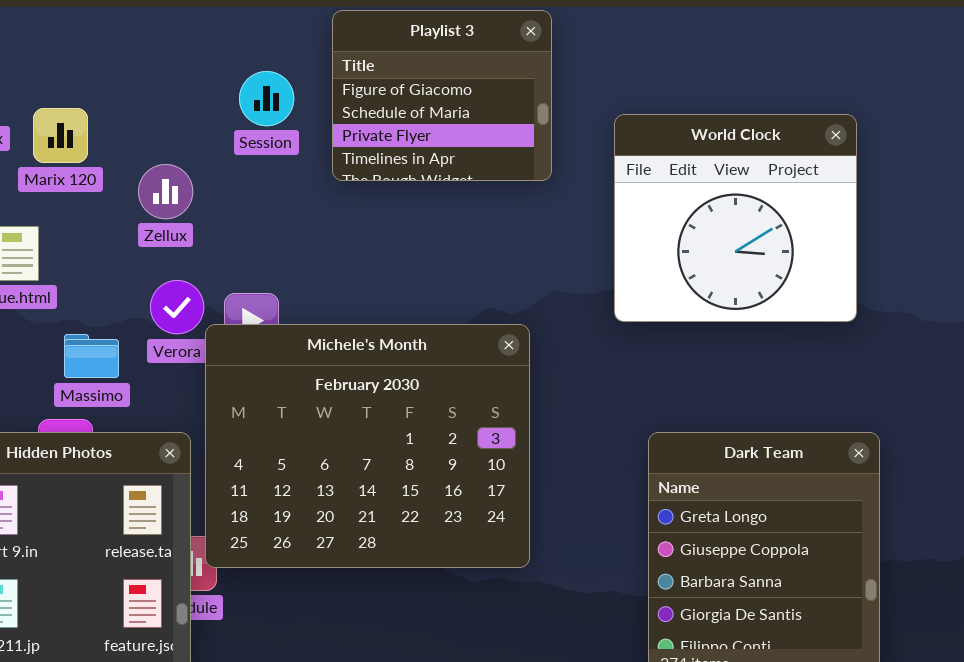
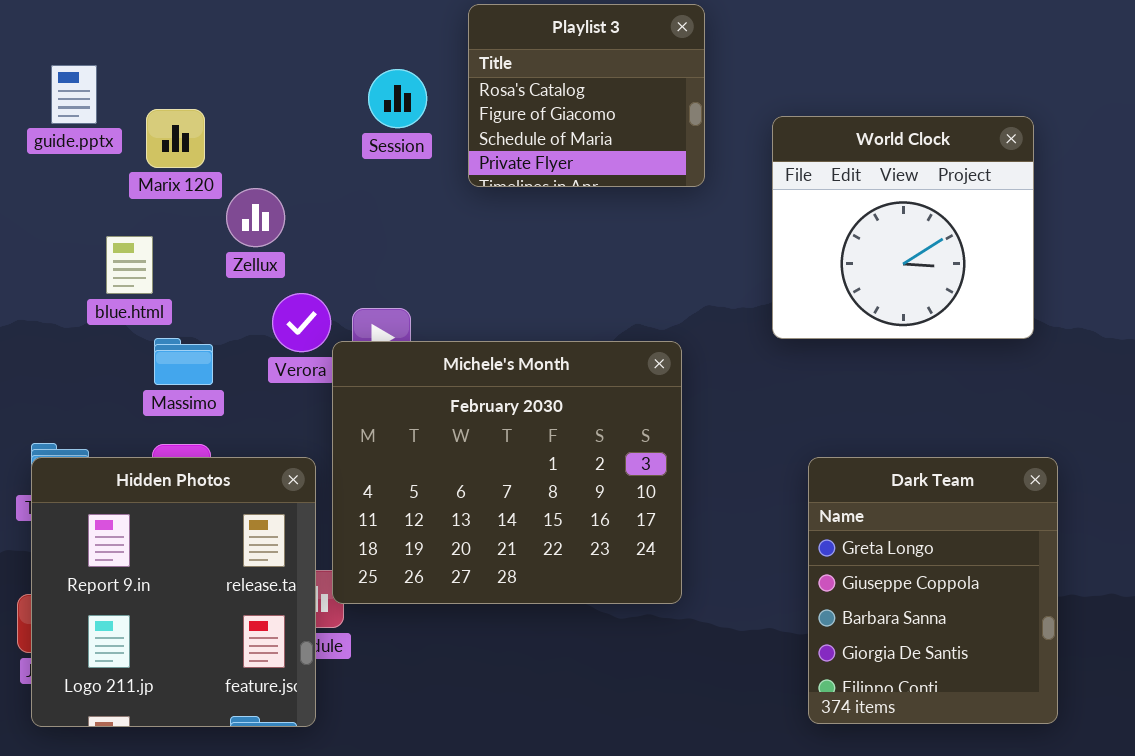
Playlist 3: [332,10,552,181] -> [468,4,705,187], scrolled up 1 row
Zellux: [138,164,193,219] -> [226,188,285,247], moved
Massimo: [64,334,119,378] -> [154,338,213,385], moved

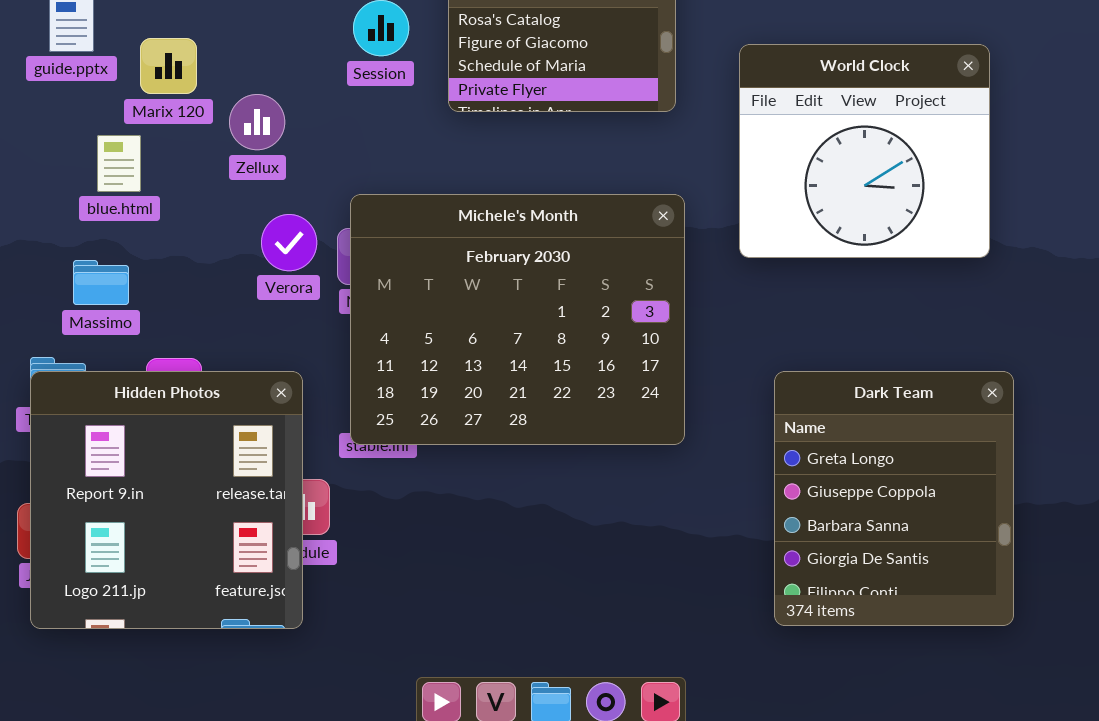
Zellux: [226,188,285,247] -> [229,94,285,150], moved
blue.html: [106,236,153,294] -> [97,135,141,192], moved
Massimo: [154,338,213,385] -> [73,260,129,305], moved
Michele's Month: [332,341,682,604] -> [350,194,685,445], moved

